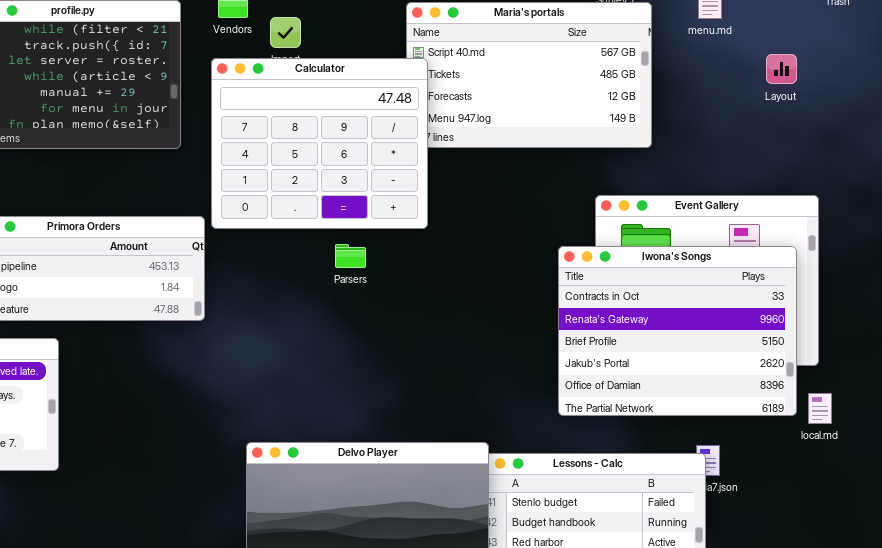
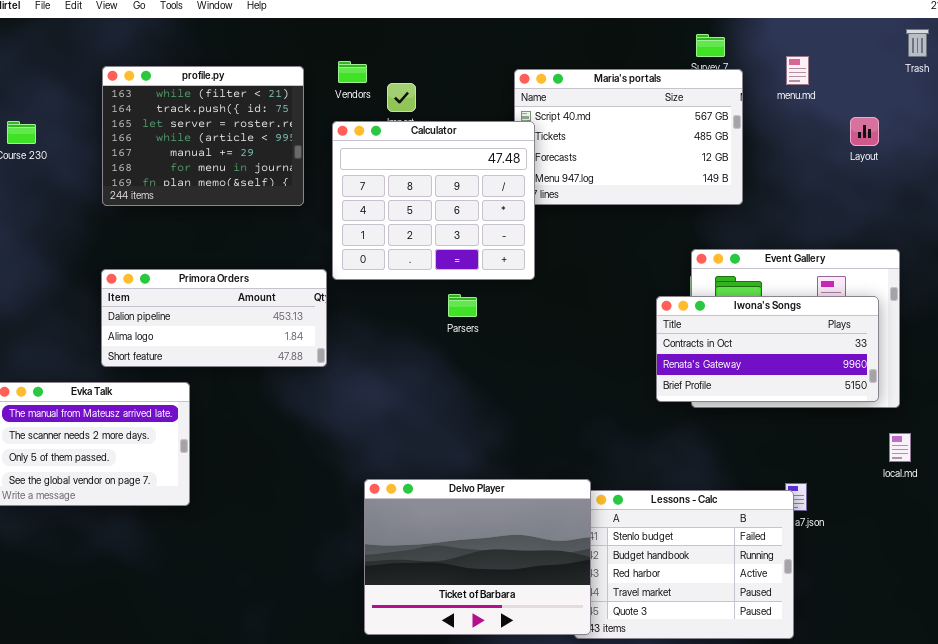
Iwona's Songs: [558,246,797,416] -> [656,296,879,402], resized

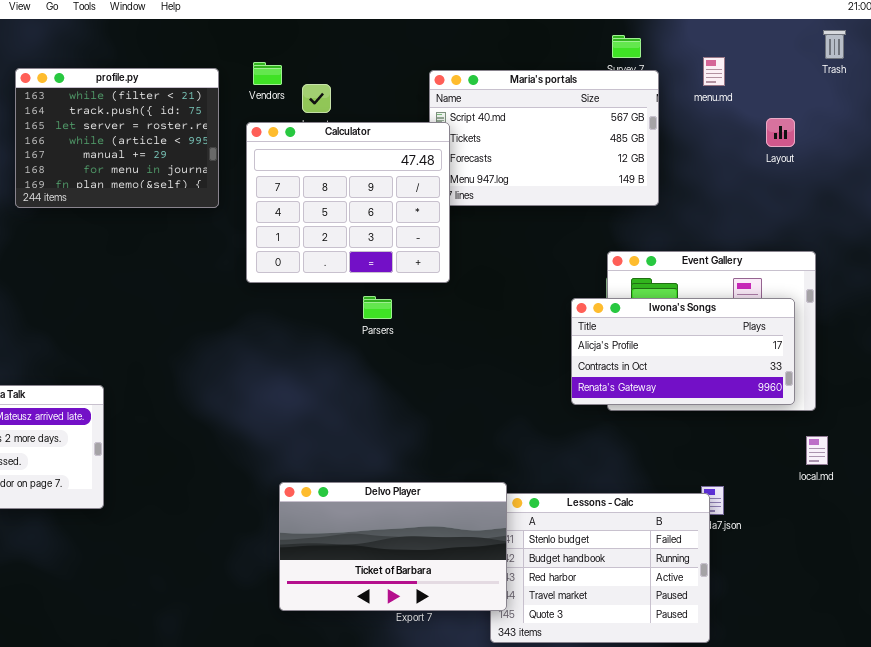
Primora Orders: [101,269,327,367] -> none, closed
Iwona's Songs: [656,296,879,402] -> [571,298,795,405], scrolled up 1 row
Delvo Player: [364,479,591,635] -> [279,482,507,611], resized

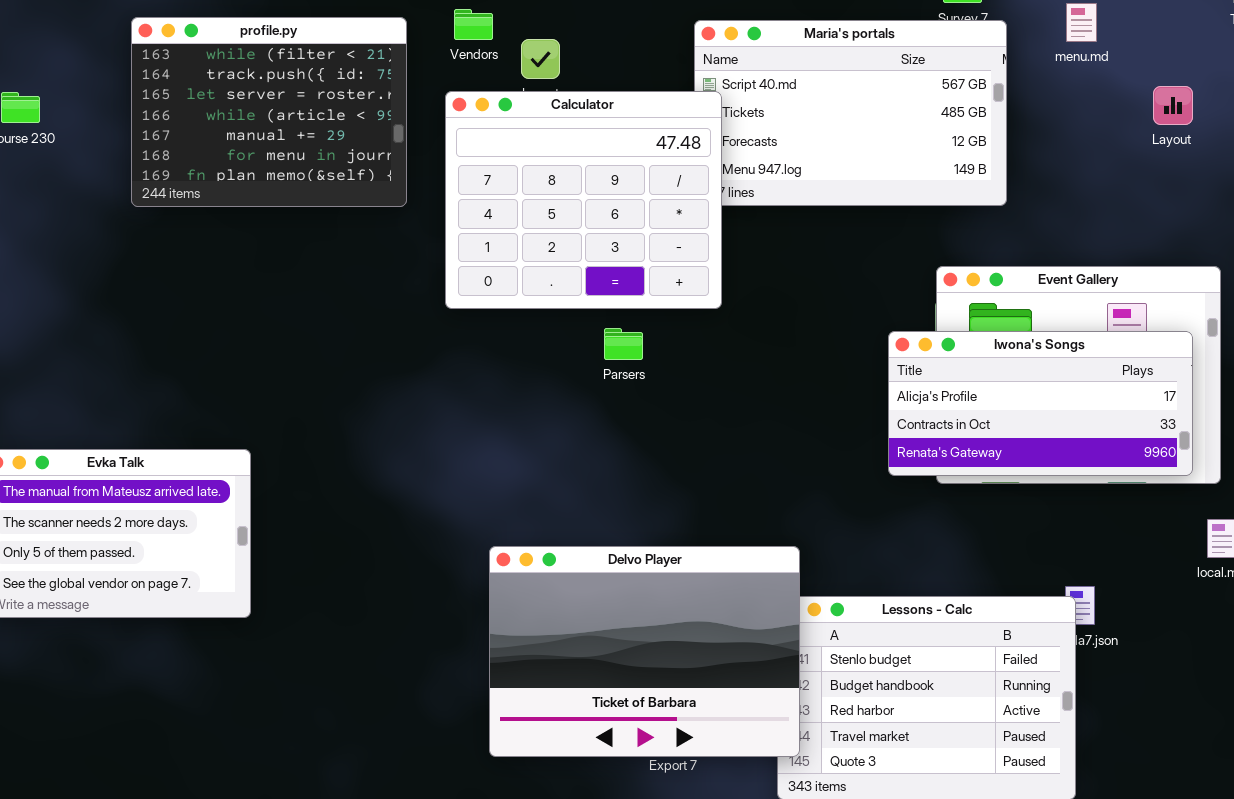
Delvo Player: [279,482,507,611] -> [489,546,800,757], resized

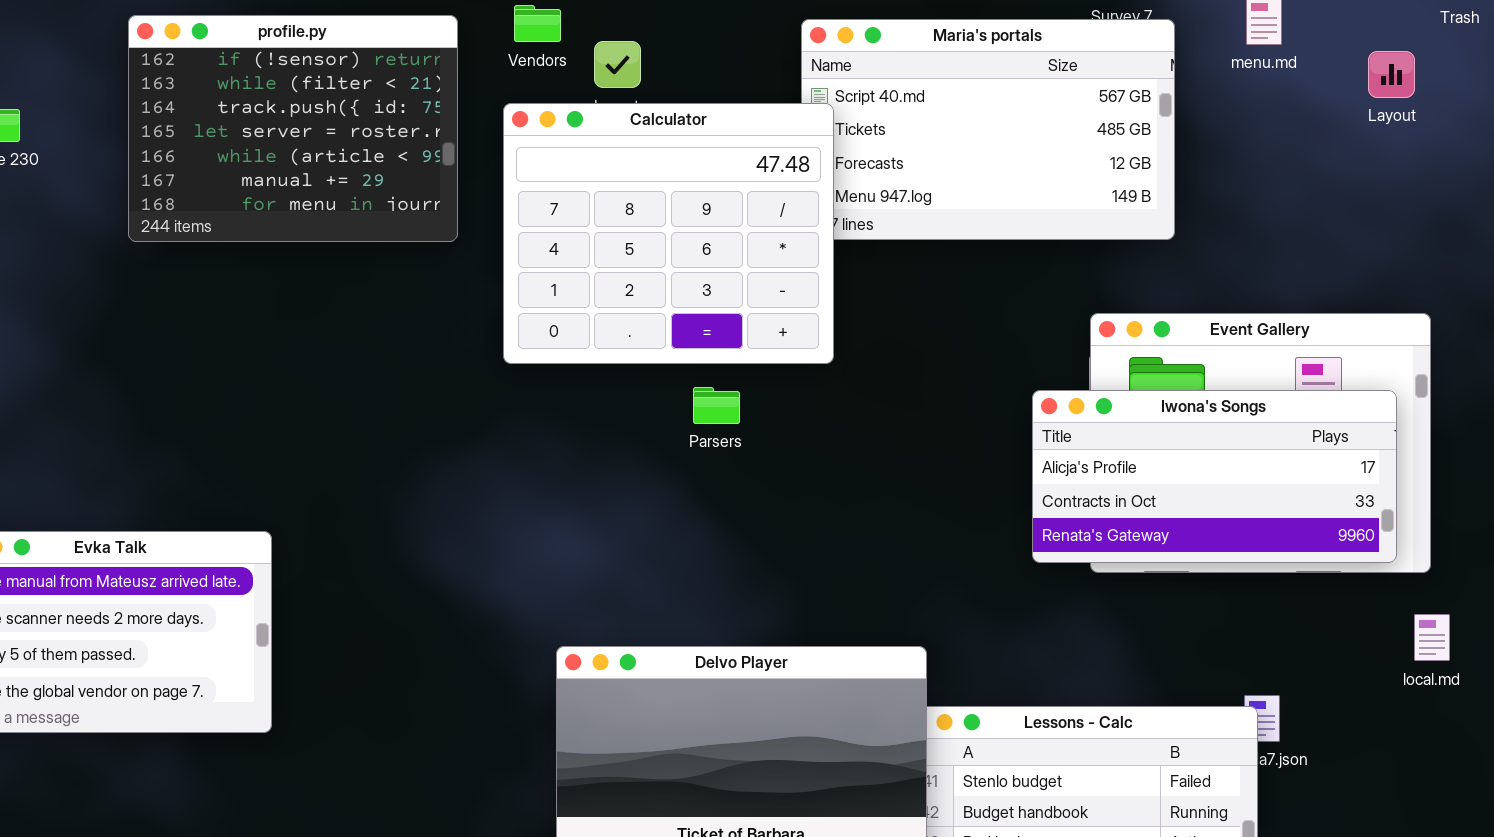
profile.py: [131,17,407,207] -> [128,15,458,242], scrolled up 1 row
Layout: [1153,86,1193,125] -> [1368,51,1415,98], moved

